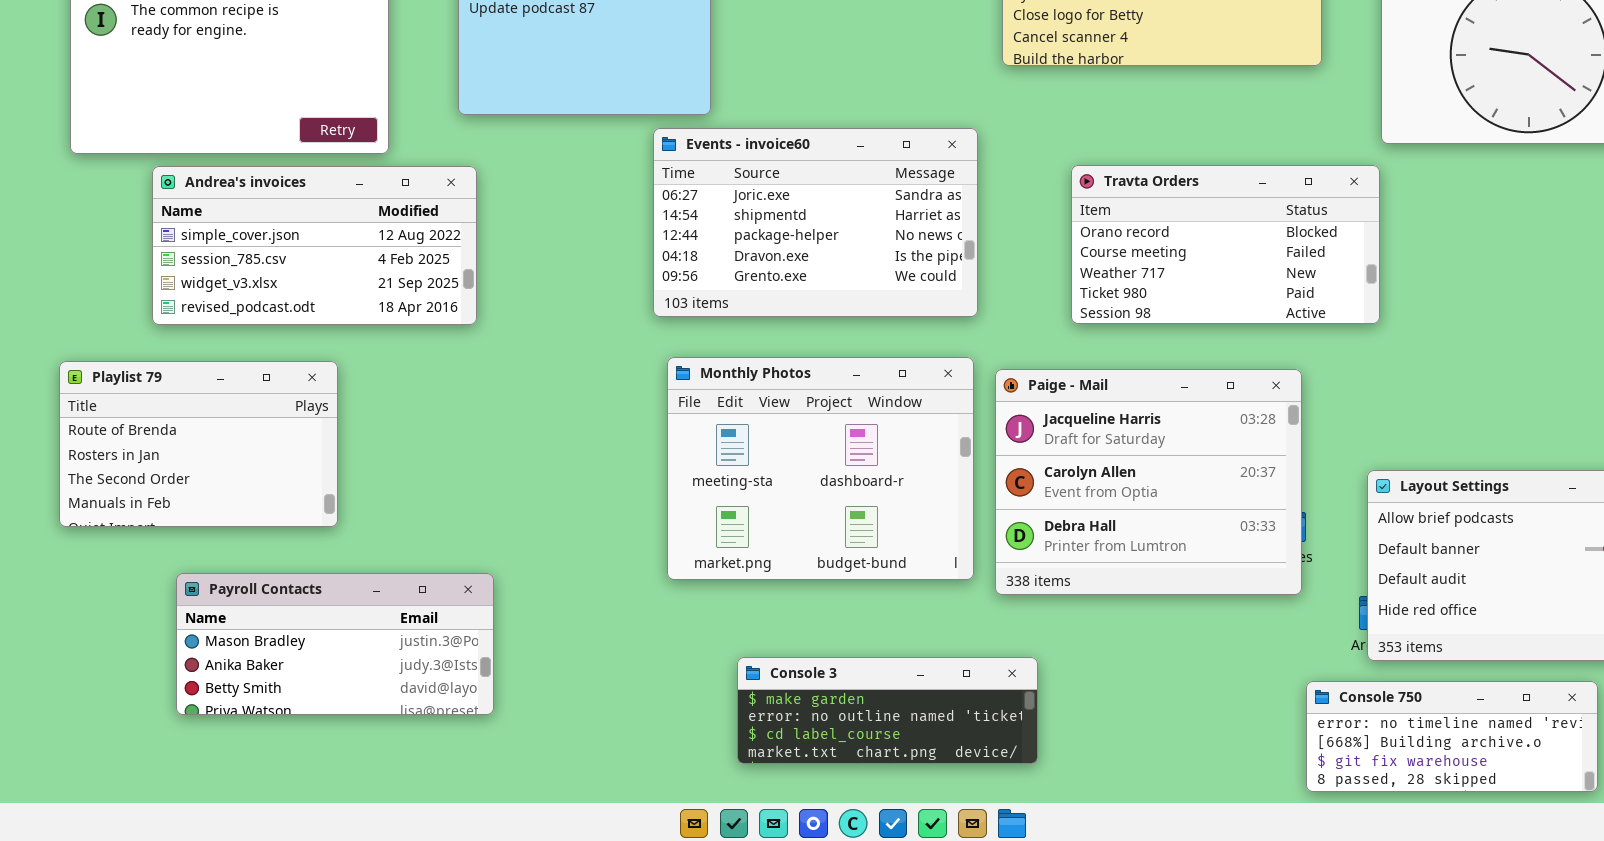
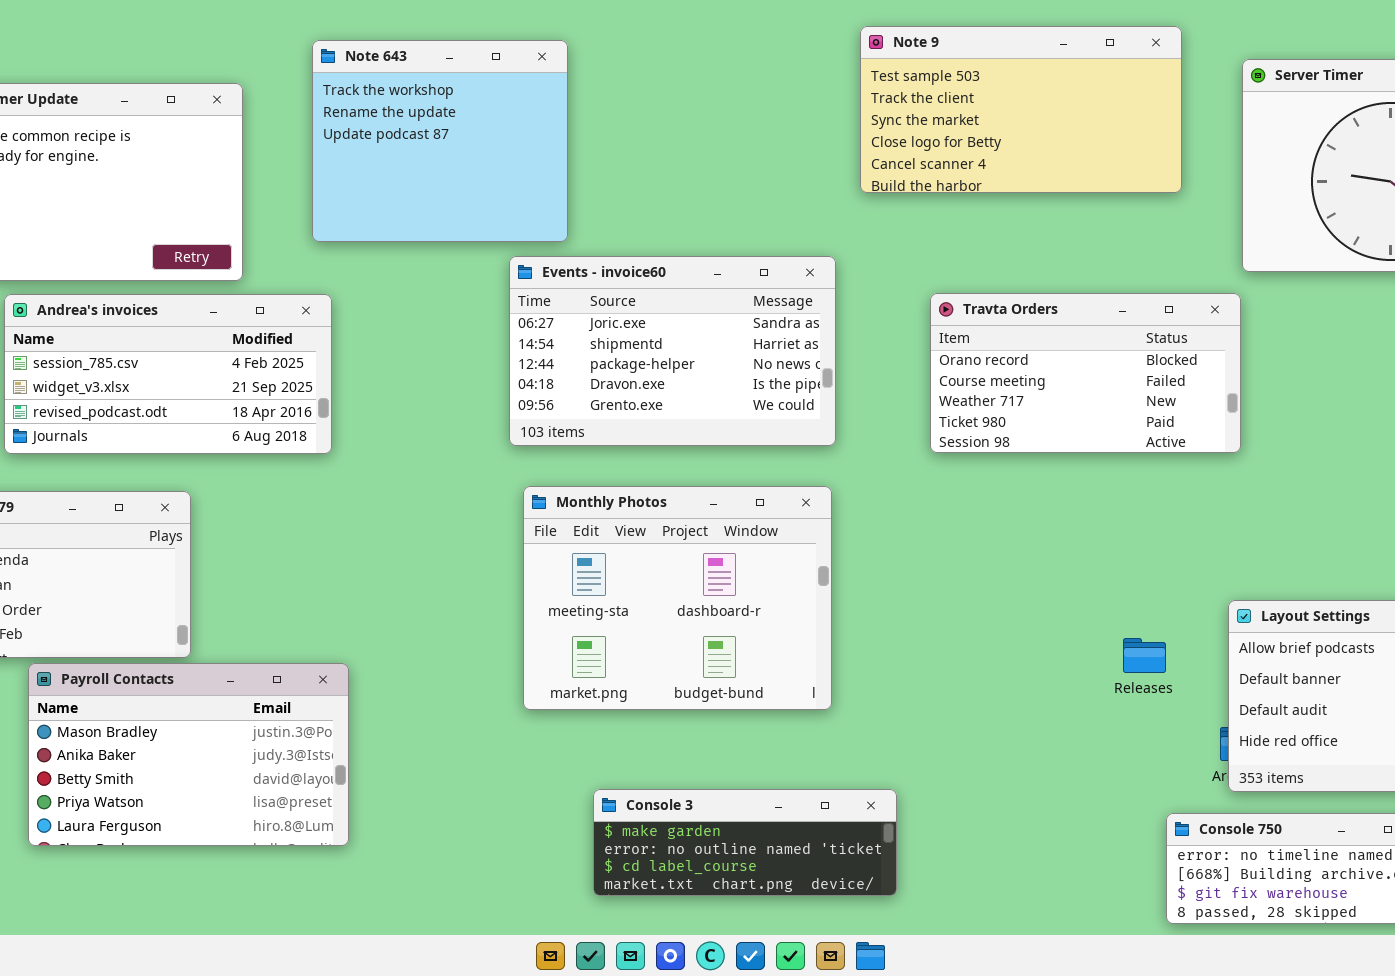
Andrea's invoices: [152,166,477,325] -> [4,294,332,454], scrolled down 1 row
Paige - Mail: [995,369,1302,595] -> none, closed
Payroll Contacts: [176,573,494,715] -> [28,663,349,846], resized

